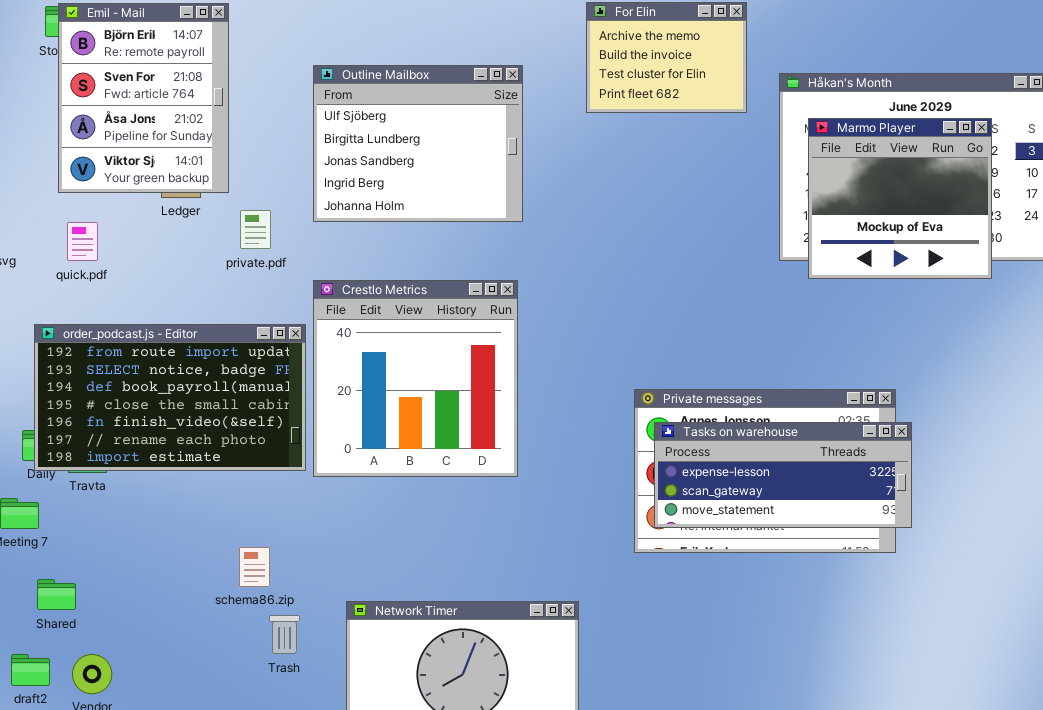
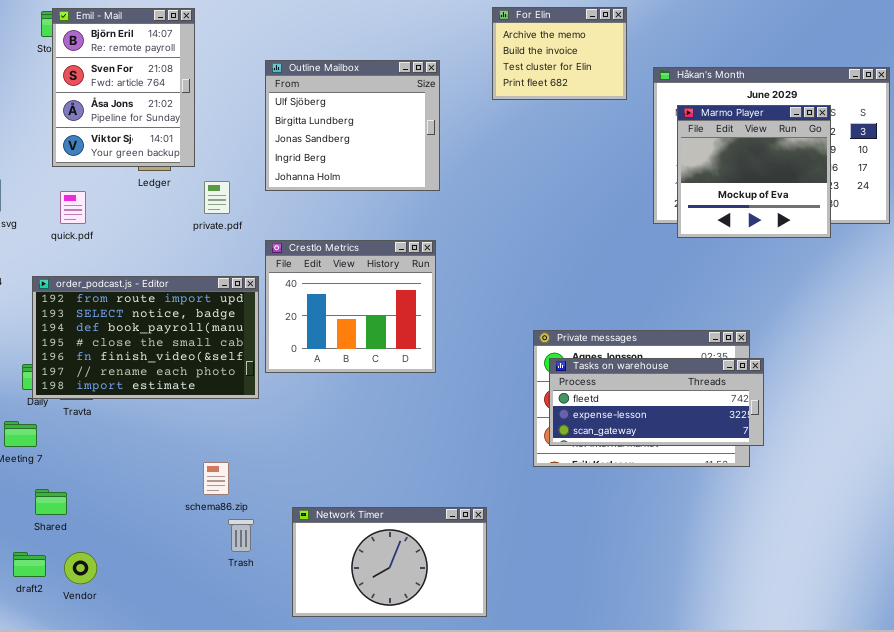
Crestlo Metrics: [313,280,518,477] -> [265,240,436,373], resized
Tasks on warehouse: [654,422,912,528] -> [549,358,764,446], scrolled up 1 row

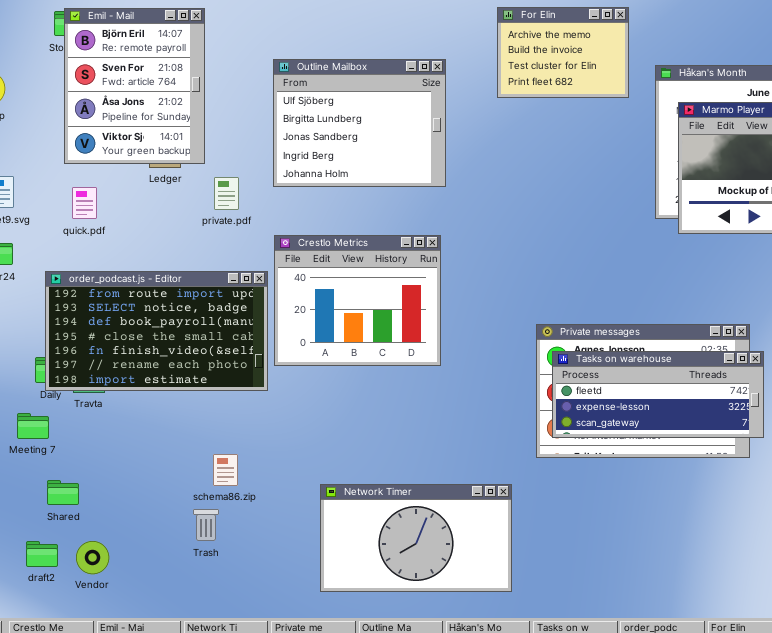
Network Timer: [292,507,487,617] -> [320,484,512,592], moved
Trash: [228,519,254,552] -> [193,509,219,541], moved

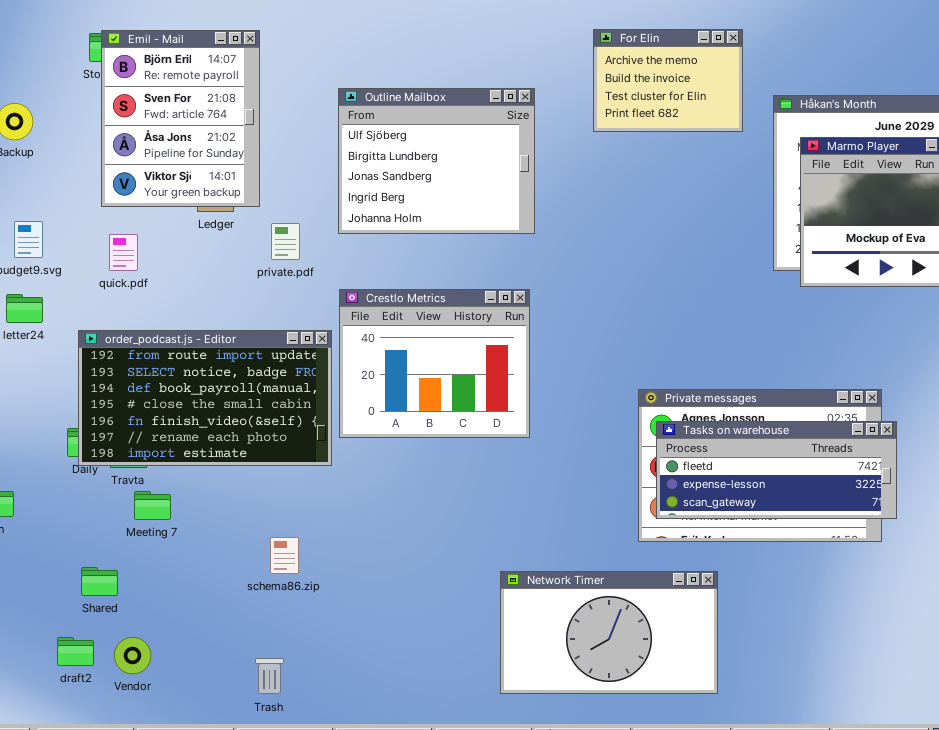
Meeting 7: [17,413,49,439] -> [134,491,171,520], moved
Network Timer: [320,484,512,592] -> [500,571,718,694], moved
Trash: [193,509,219,541] -> [255,658,284,694], moved

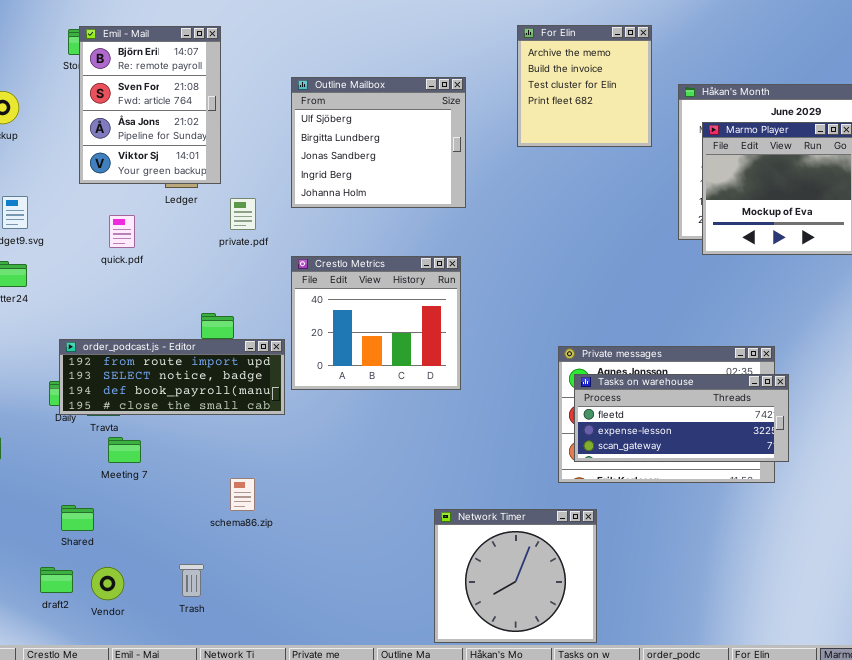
For Elin: [593,29,743,132] -> [517,25,652,147], resized
quick.pdf: [109,234,138,271] -> [109,215,135,248], moved
order_podcast.js - Editor: [78,330,332,466] -> [59,339,285,415], resized
Network Timer: [500,571,718,694] -> [434,509,597,643], resized
Trash: [255,658,284,694] -> [179,564,204,597], moved

